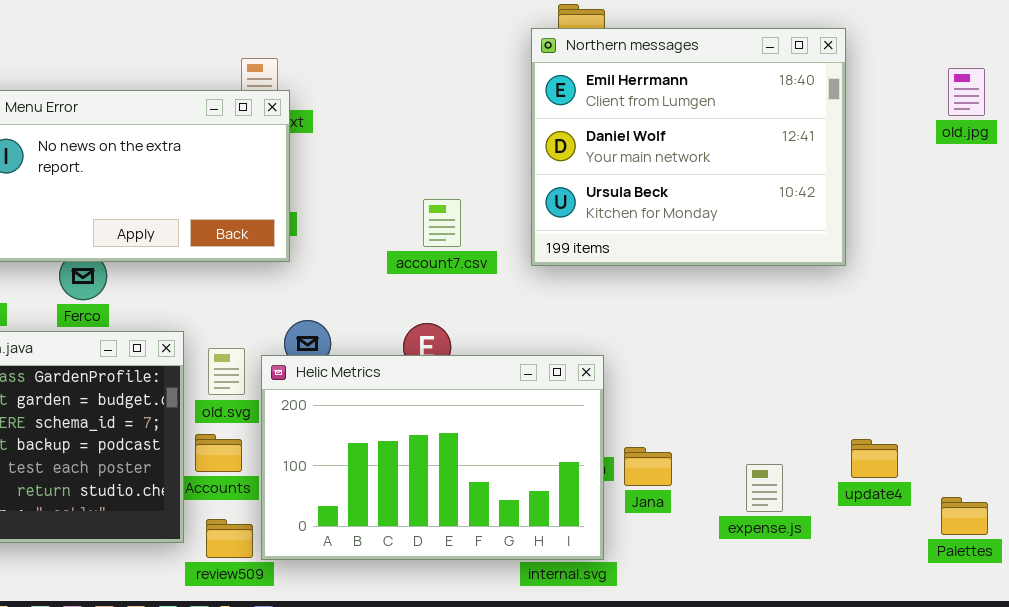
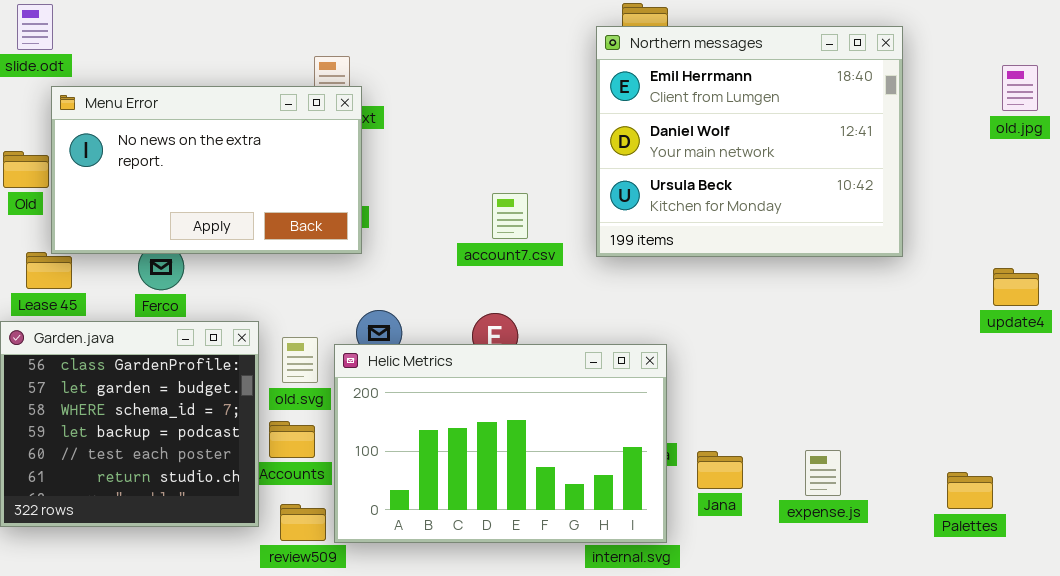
update4: [851,439,898,478] -> [993,268,1039,306], moved
Jana: [624,447,672,486] -> [697,451,743,489], moved
Palettes: [941,497,988,535] -> [947,472,993,509], moved

